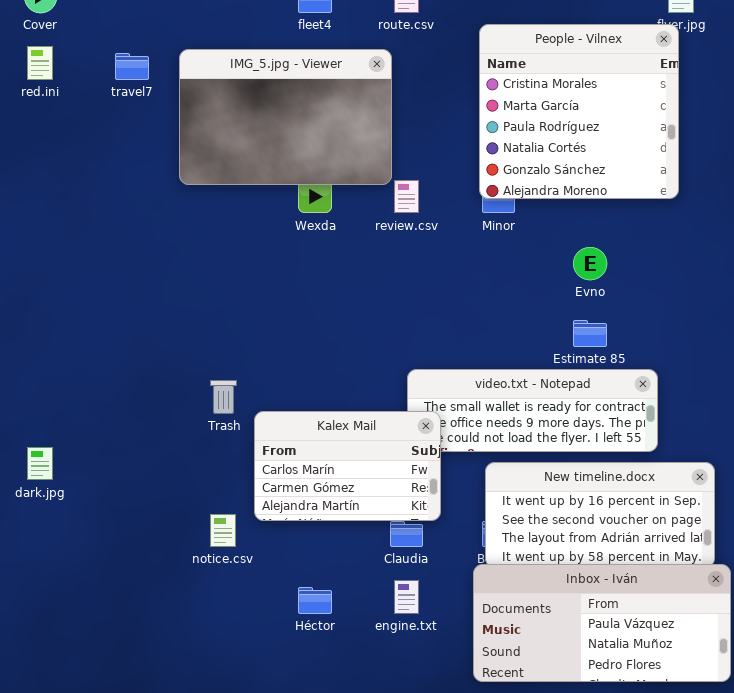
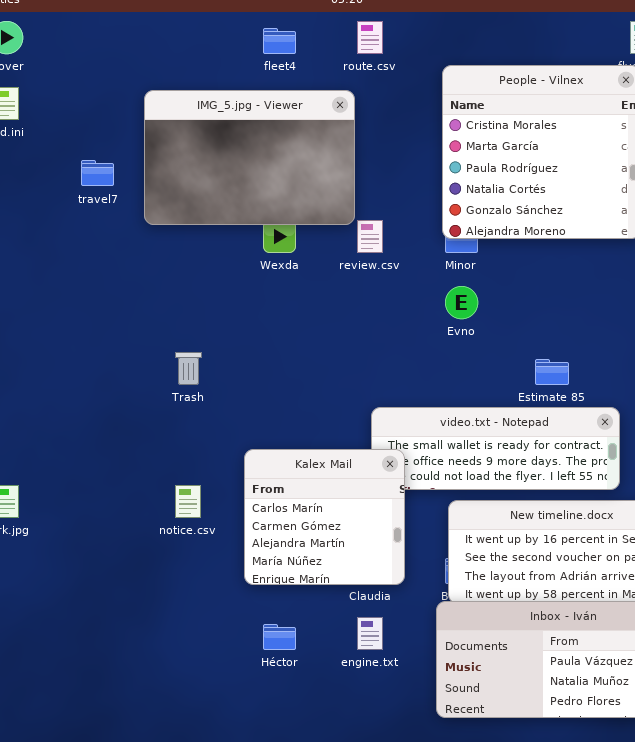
travel7: [115,53,149,80] -> [81,160,114,186], moved
Evno: [573,247,607,280] -> [445,286,478,319], moved
Trash: [210,380,237,414] -> [175,352,202,385], moved
Kalex Mail: [254,411,441,521] -> [244,449,405,585], resized
notice.csv: [210,514,236,547] -> [175,485,201,518], moved

